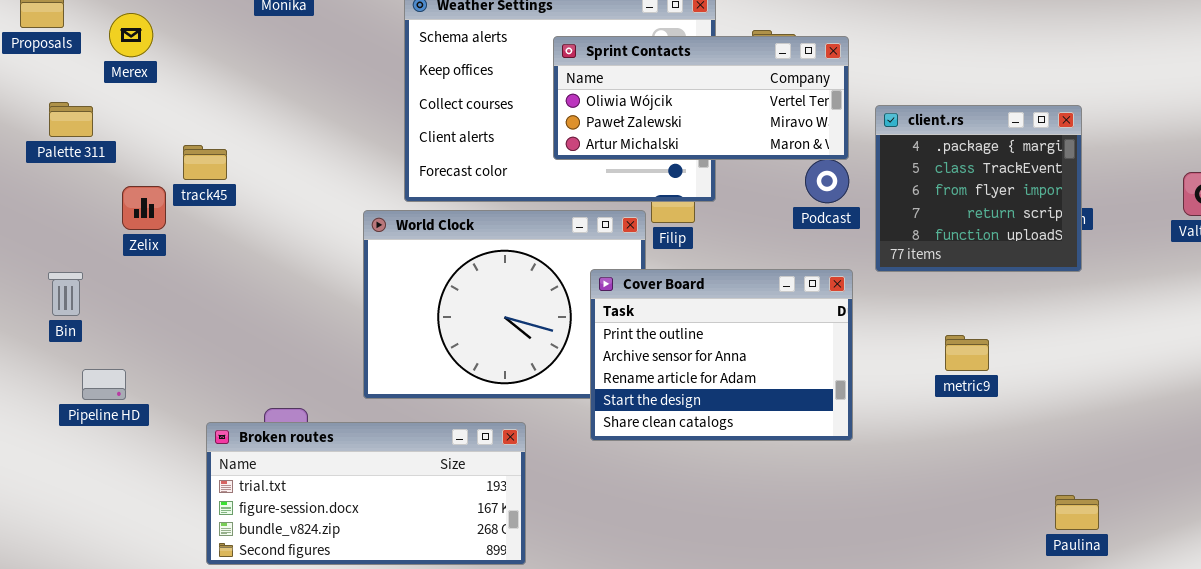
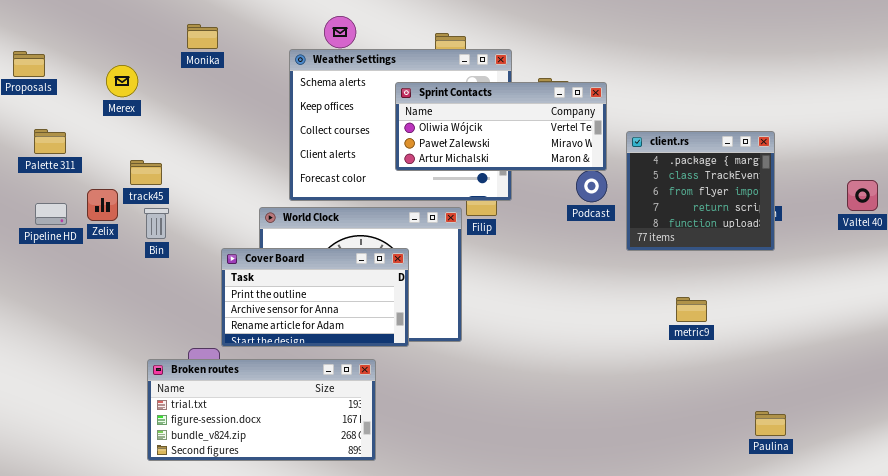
Merex: [109,13,153,57] -> [106,65,138,97], moved
Cover Board: [590,269,853,441] -> [221,248,409,347], moved, resized
Bin: [48,272,83,316] -> [144,208,169,239], moved
Pipeline HD: [82,369,126,400] -> [35,203,67,225], moved

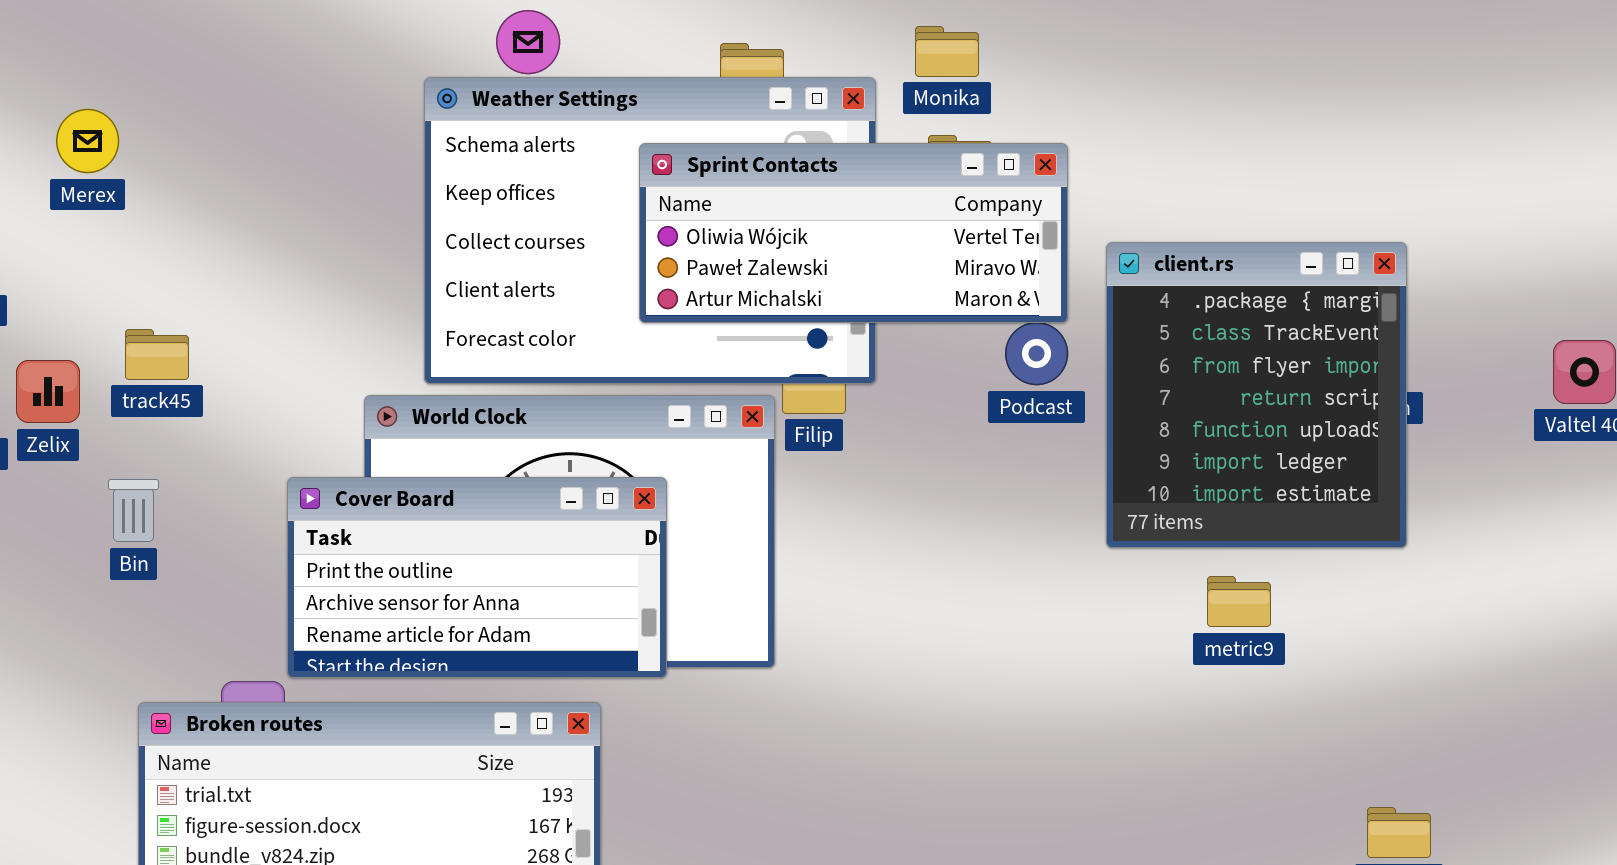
Monika: [187,24,218,49] -> [915,26,979,77], moved
client.rs: [626,131,775,251] -> [1106,242,1407,548], resized
track45: [130,160,162,185] -> [125,329,189,380], moved
Bin: [144,208,169,239] -> [108,479,159,542], moved

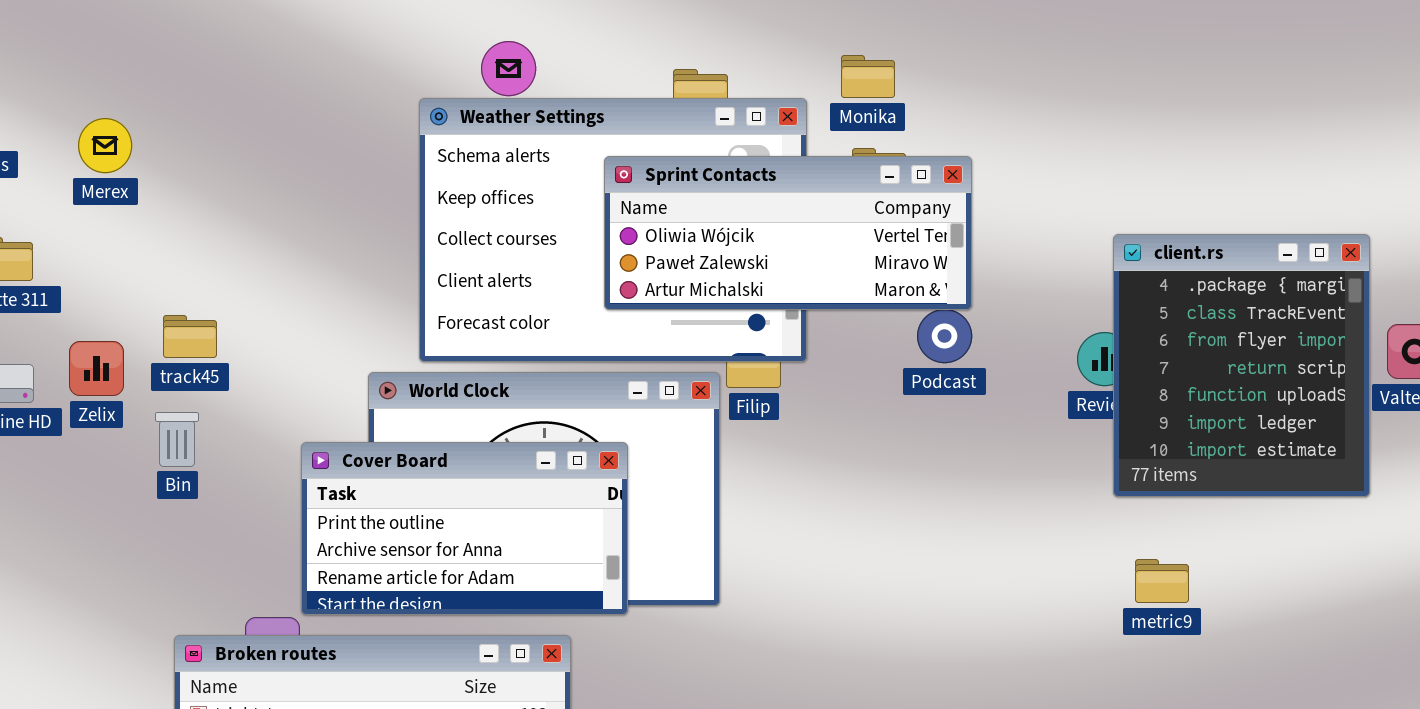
Merex: [56,109,119,173] -> [78,118,132,173], moved
client.rs: [1106,242,1407,548] -> [1113,234,1370,497], moved
Bin: [108,479,159,542] -> [155,412,199,467], moved
metric9: [1207,576,1271,627] -> [1135,559,1189,603], moved

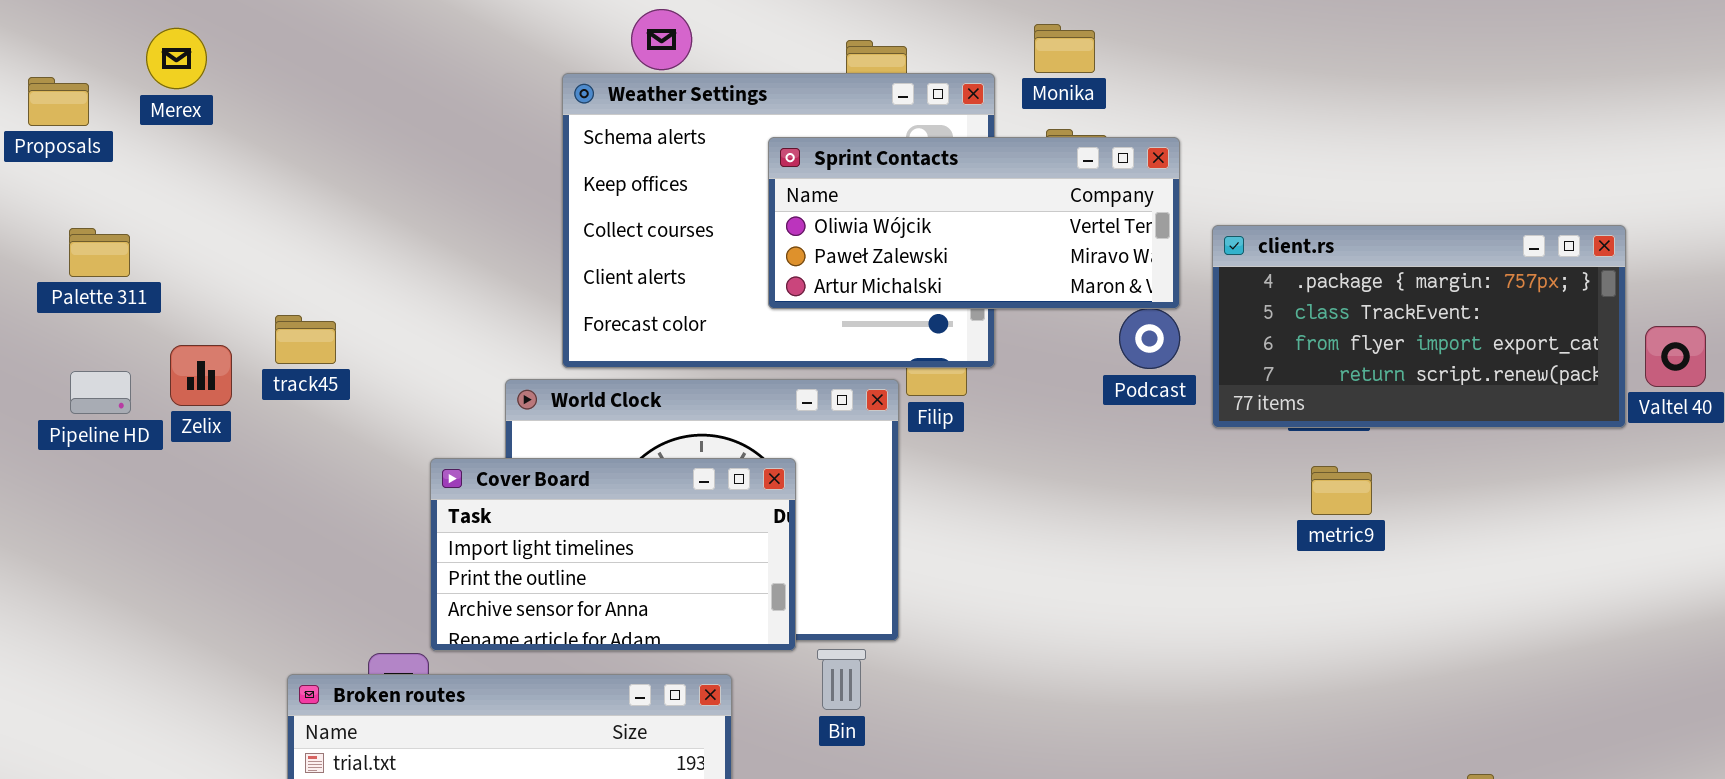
Merex: [78,118,132,173] -> [146,28,207,89], moved
client.rs: [1113,234,1370,497] -> [1212,225,1626,428], resized
Bin: [155,412,199,467] -> [817,649,866,710], moved
Cover Board: [301,442,628,615] -> [430,458,796,651], scrolled up 1 row
metric9: [1135,559,1189,603] -> [1311,466,1372,515], moved

